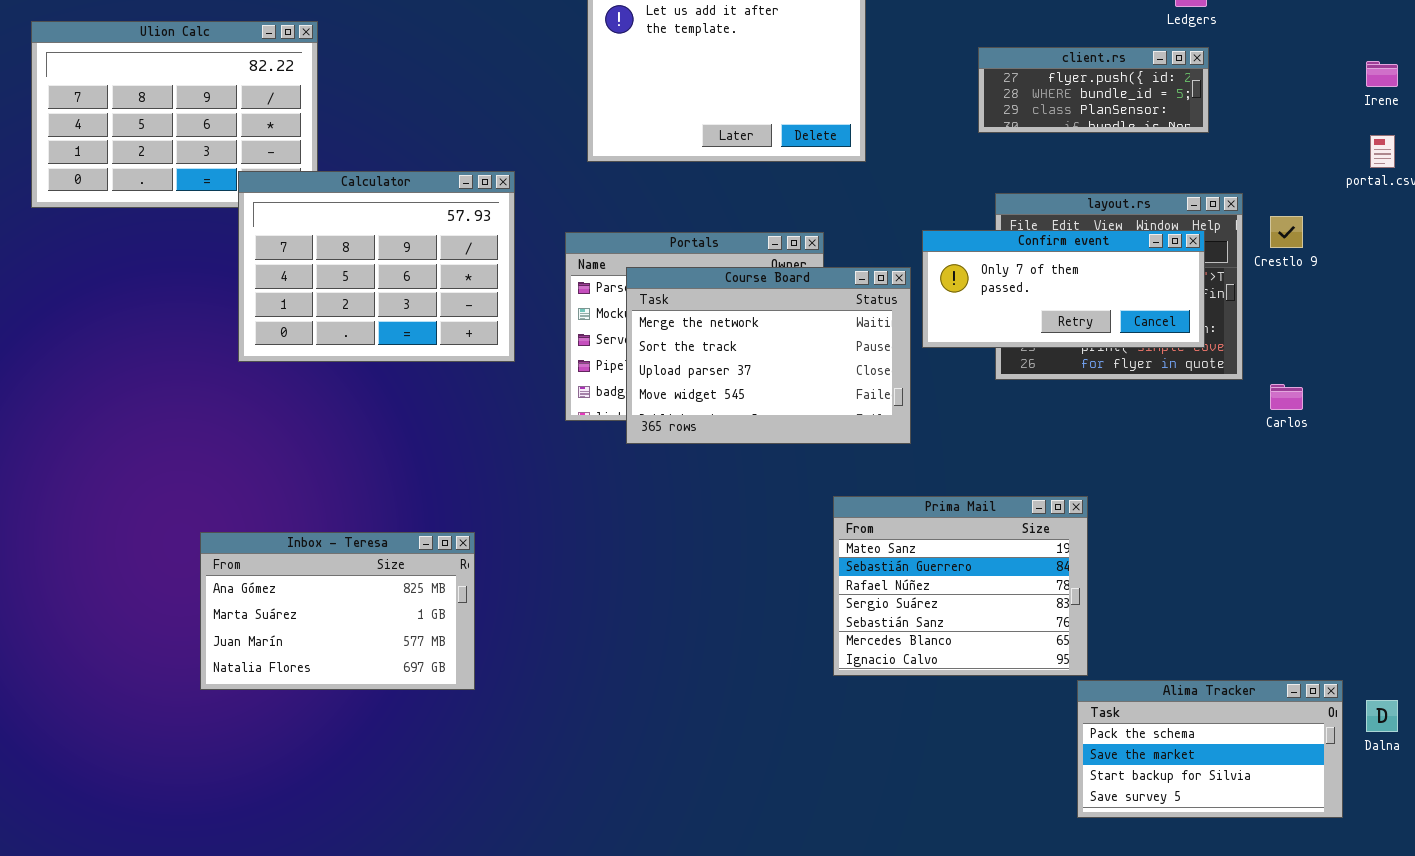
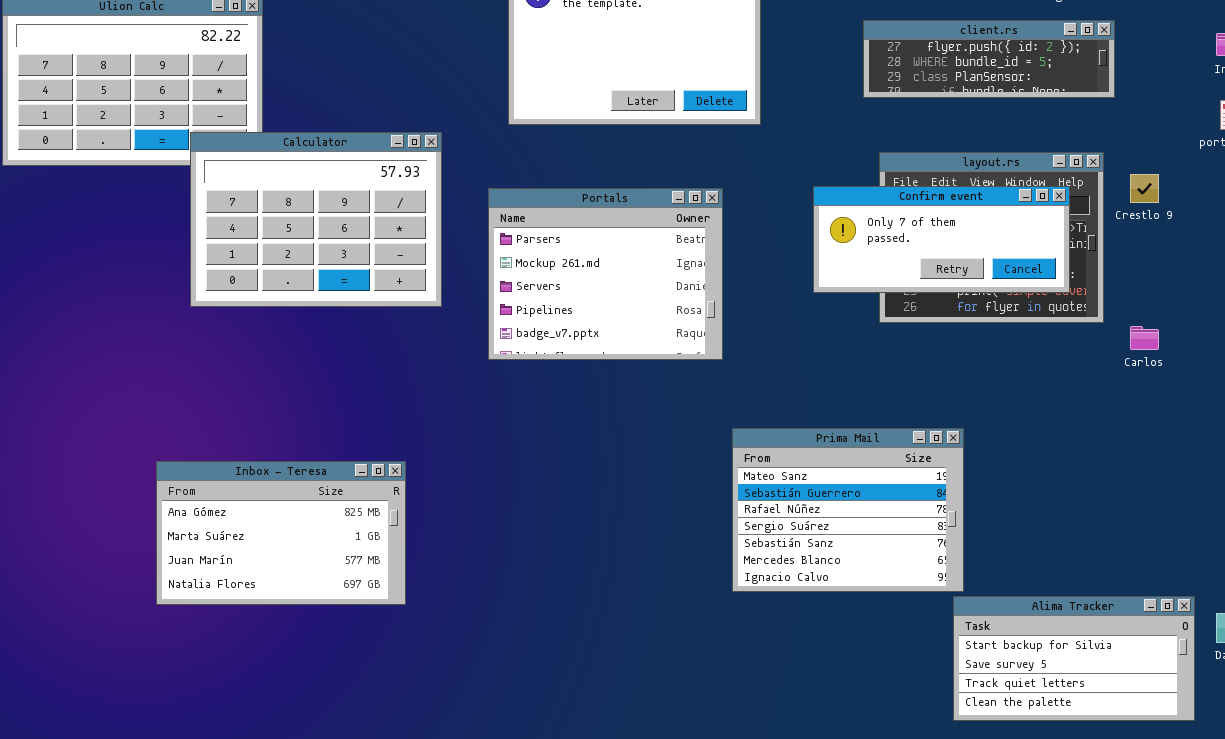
client.rs: [978,47,1209,133] -> [863,20,1115,98], resized
Course Board: [626,267,911,444] -> none, closed
Alima Tracker: [1077,680,1343,818] -> [953,596,1195,721], scrolled down 2 rows

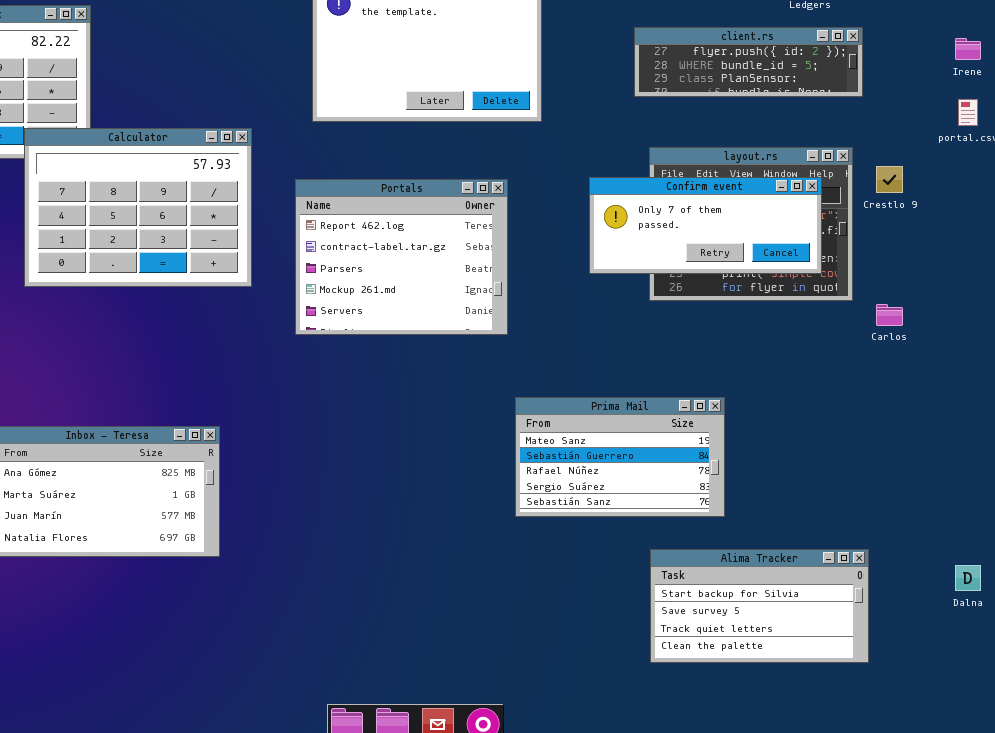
Portals: [488,188,723,360] -> [295,179,508,335], scrolled up 2 rows
Prima Mail: [732,428,964,592] -> [515,397,725,517], resized
Alima Tracker: [953,596,1195,721] -> [650,549,869,663], moved

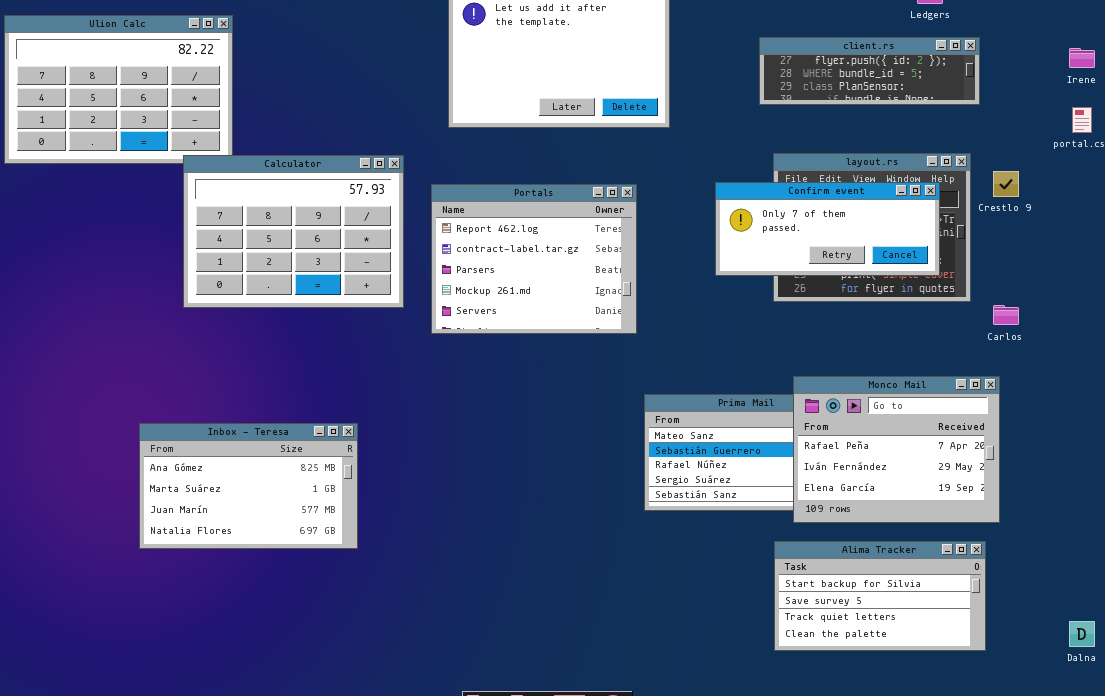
Calculator: [24,128,252,287] -> [183,155,404,308], moved
Monco Mail: none -> [793,376,1000,523], opened
Dalna: [955,565,981,591] -> [1069,621,1095,647], moved

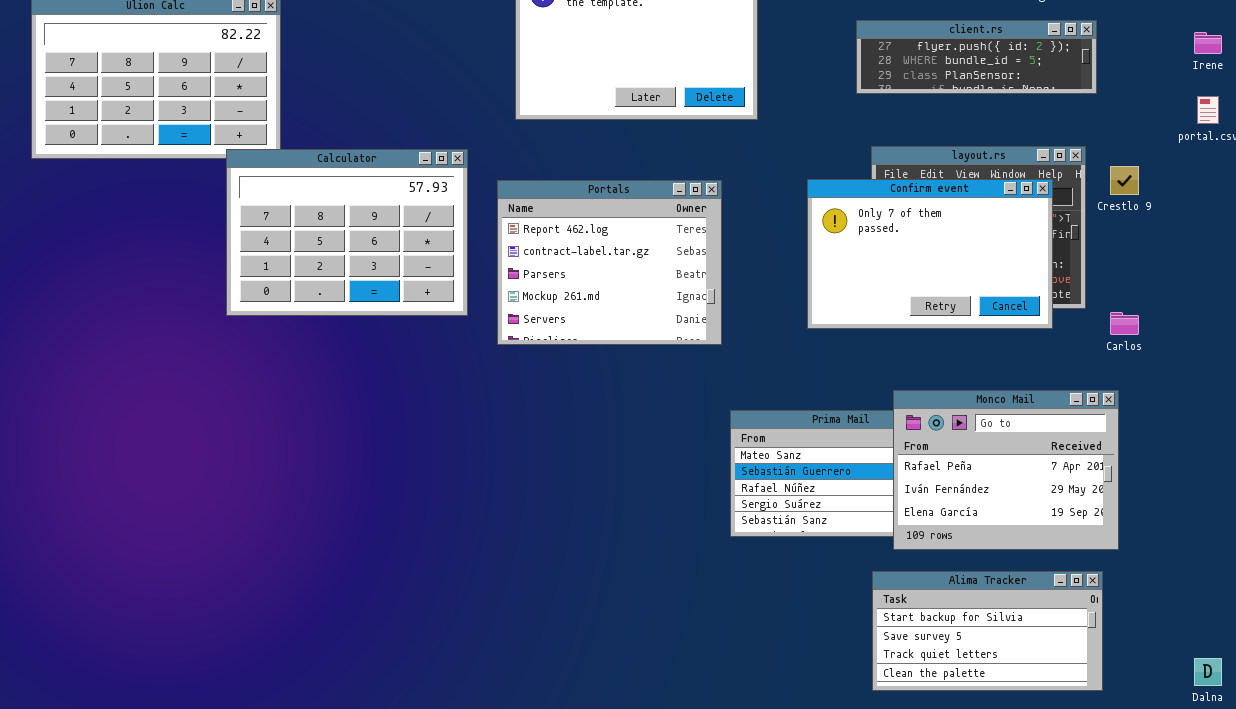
Confirm event: [715,182,940,276] -> [807,179,1053,329], resized
Inbox - Teresa: [139,423,358,549] -> none, closed

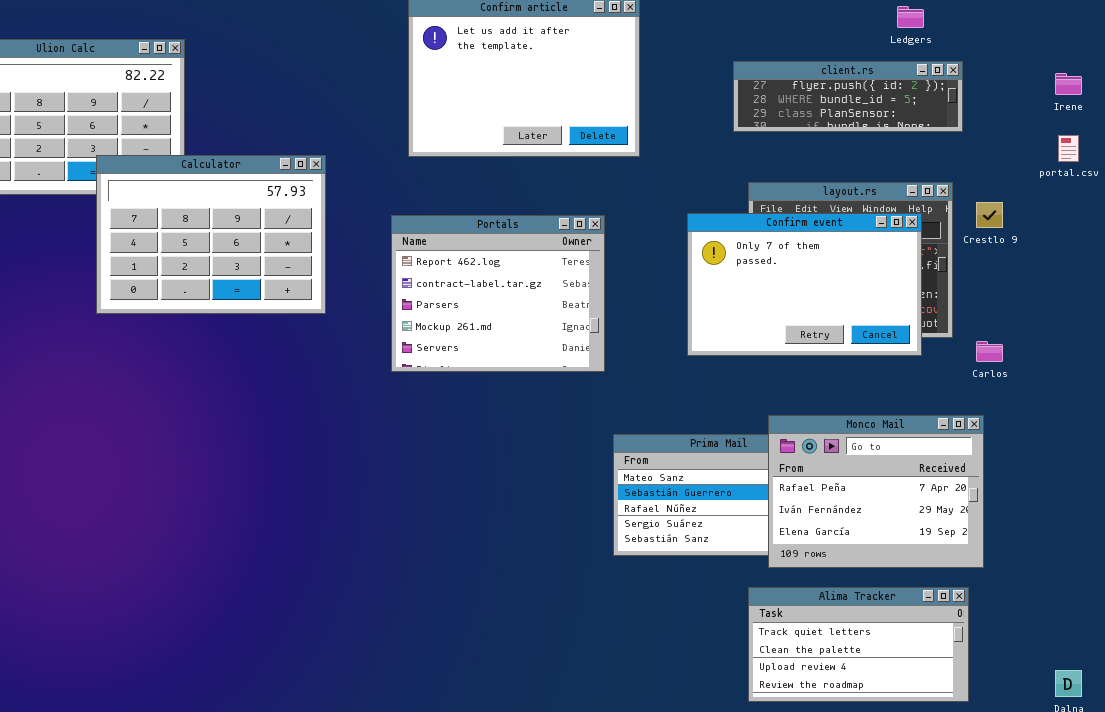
Calculator: [226,149,468,316] -> [96,155,326,314], moved
Alima Tracker: [872,571,1103,691] -> [748,587,969,702], scrolled down 2 rows

